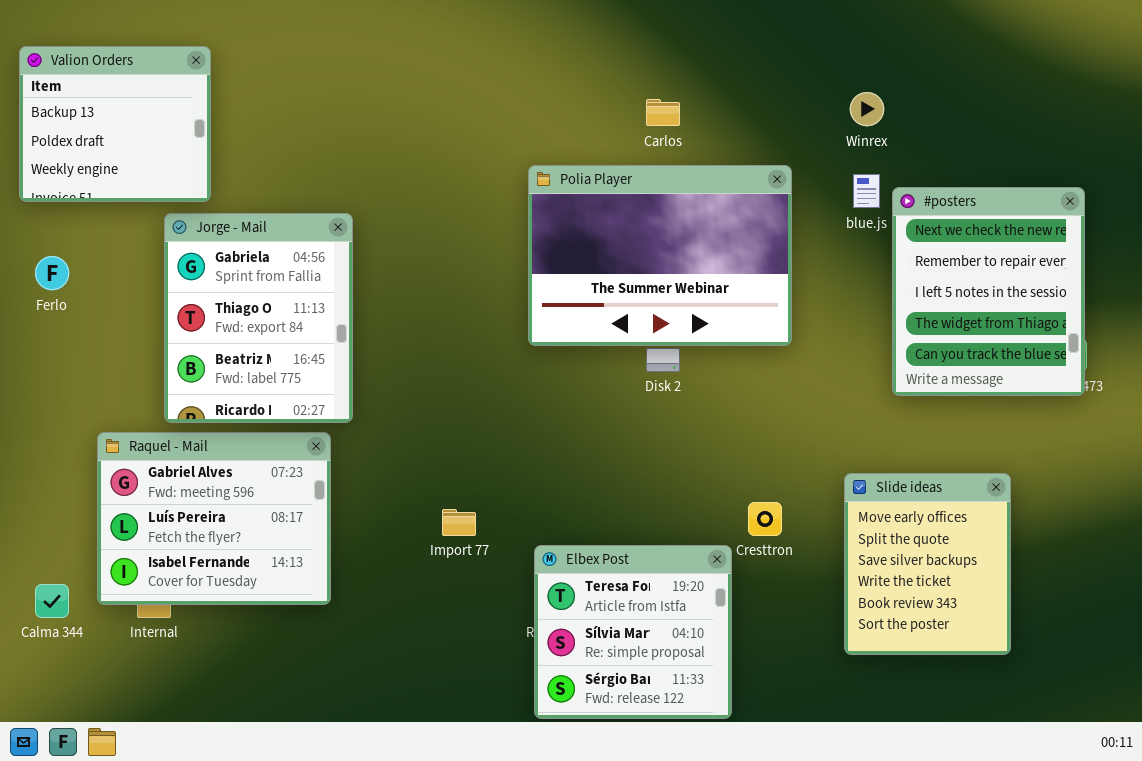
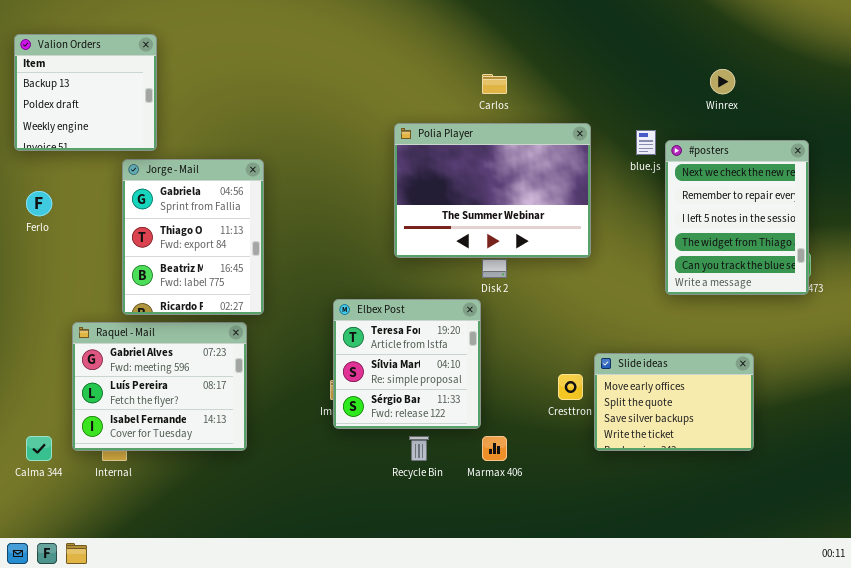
Winrex: [850,92,884,126] -> [710,69,735,94], moved
Slide ideas: [844,473,1011,655] -> [594,353,754,451], resized
Elbex Post: [534,545,732,719] -> [333,299,481,429], moved

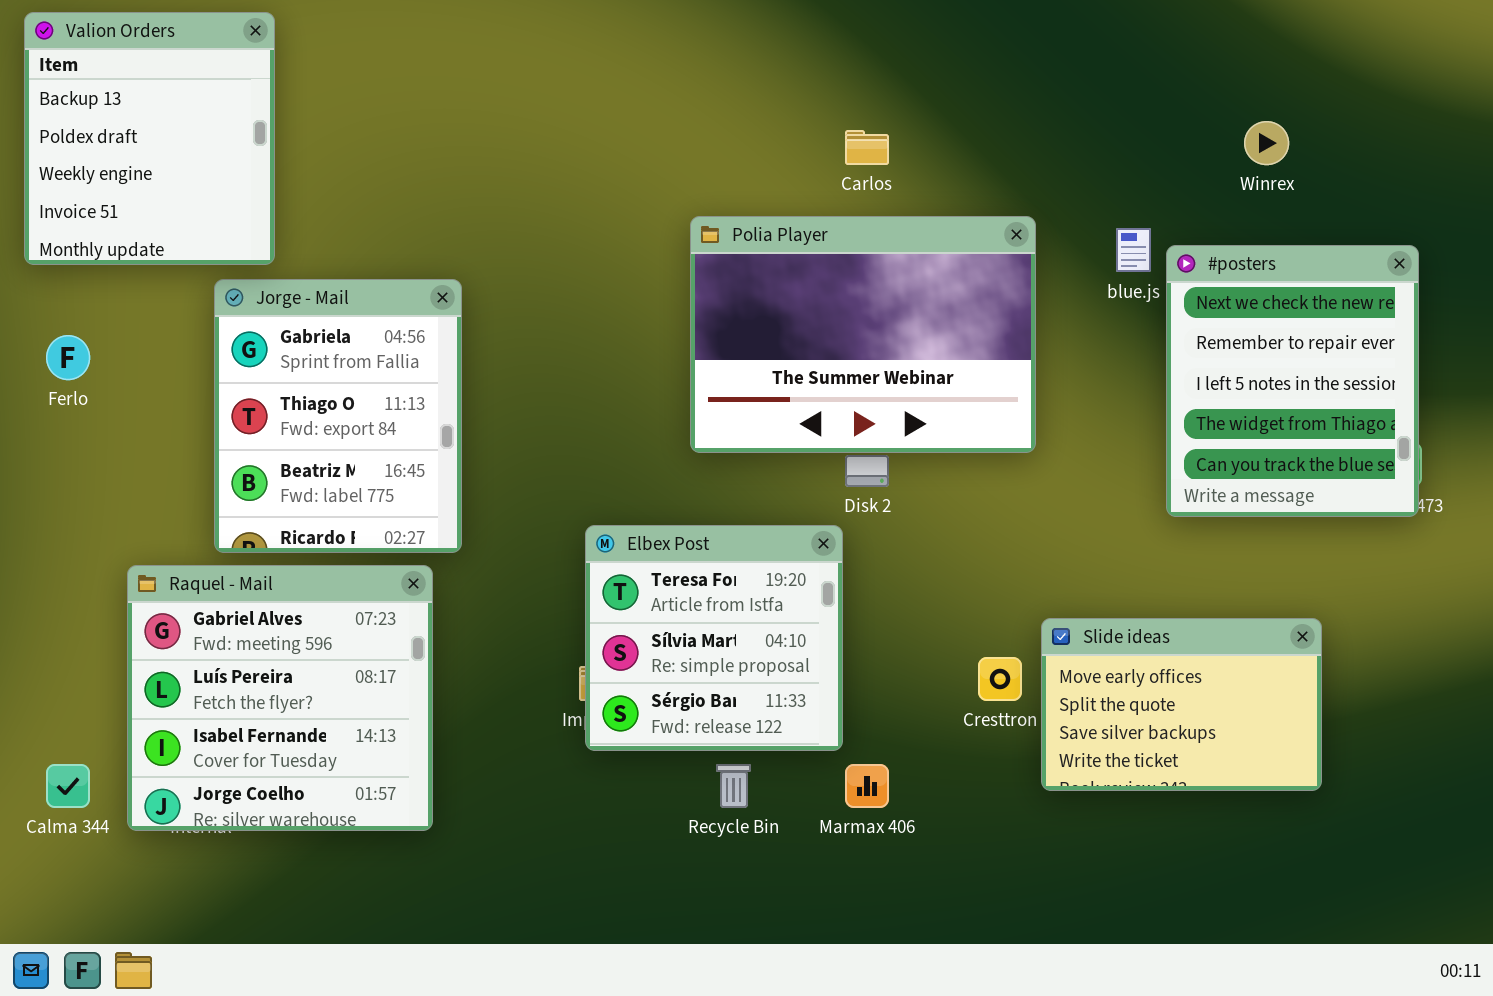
Valion Orders: [14,34,157,151] -> [24,12,275,265], resized
Raquel - Mail: [72,322,247,451] -> [127,565,433,831], resized

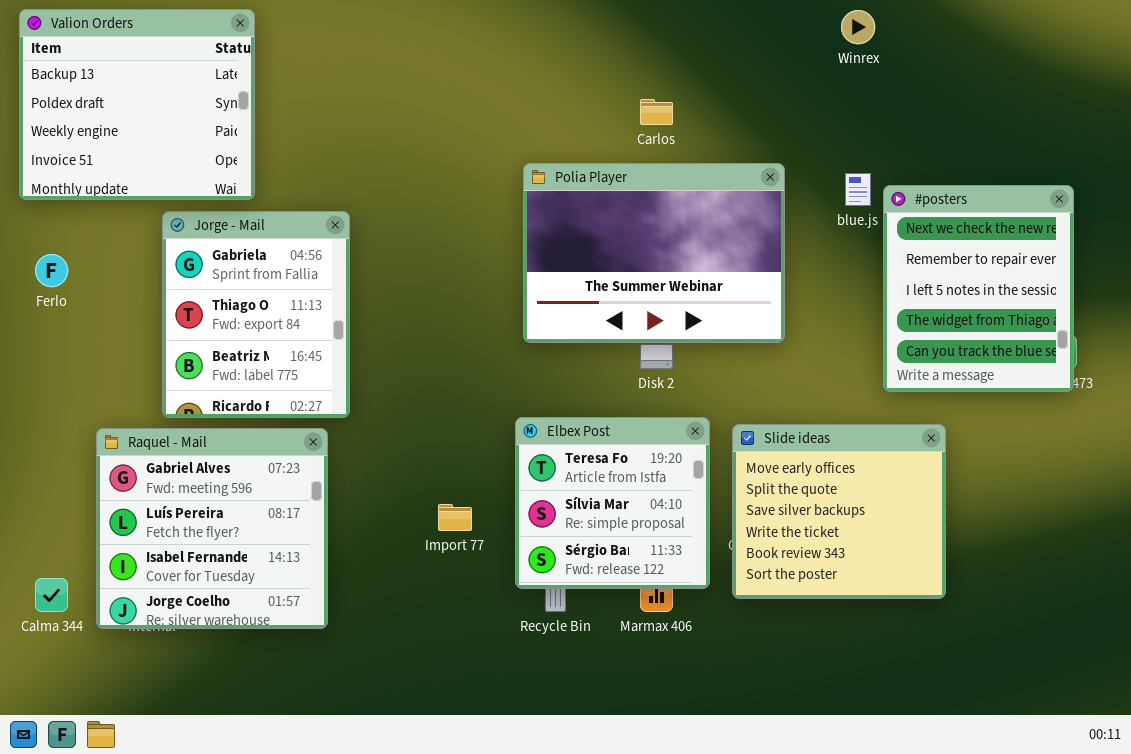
Valion Orders: [24,12,275,265] -> [19,9,255,200], resized
Winrex: [1244,121,1289,165] -> [841,10,875,44], moved
Elbex Post: [585,525,843,751] -> [515,417,710,589], moved
Slide ideas: [1041,618,1322,791] -> [732,424,946,599], moved, resized

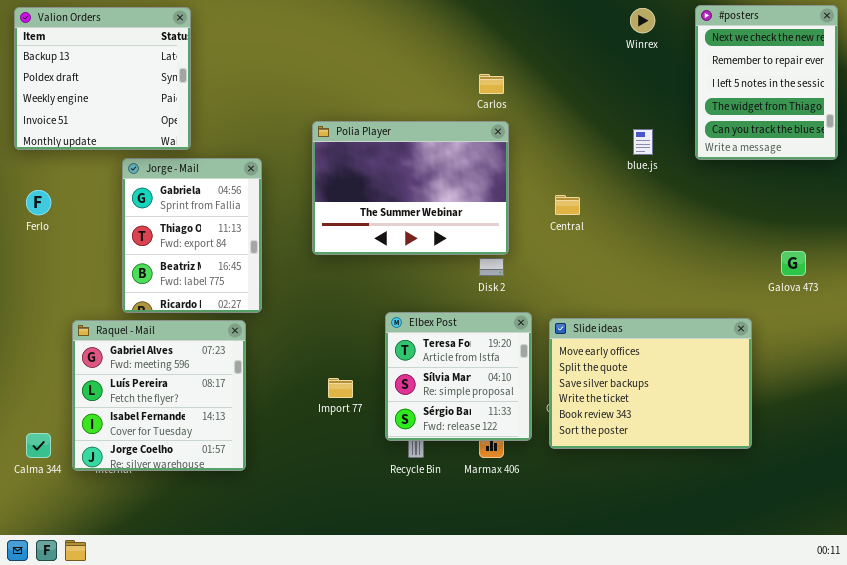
Polia Player: [523,163,785,343] -> [312,121,509,255], moved
#posters: [883,185,1074,392] -> [695,5,838,160], moved
Slide ideas: [732,424,946,599] -> [549,318,752,449], resized

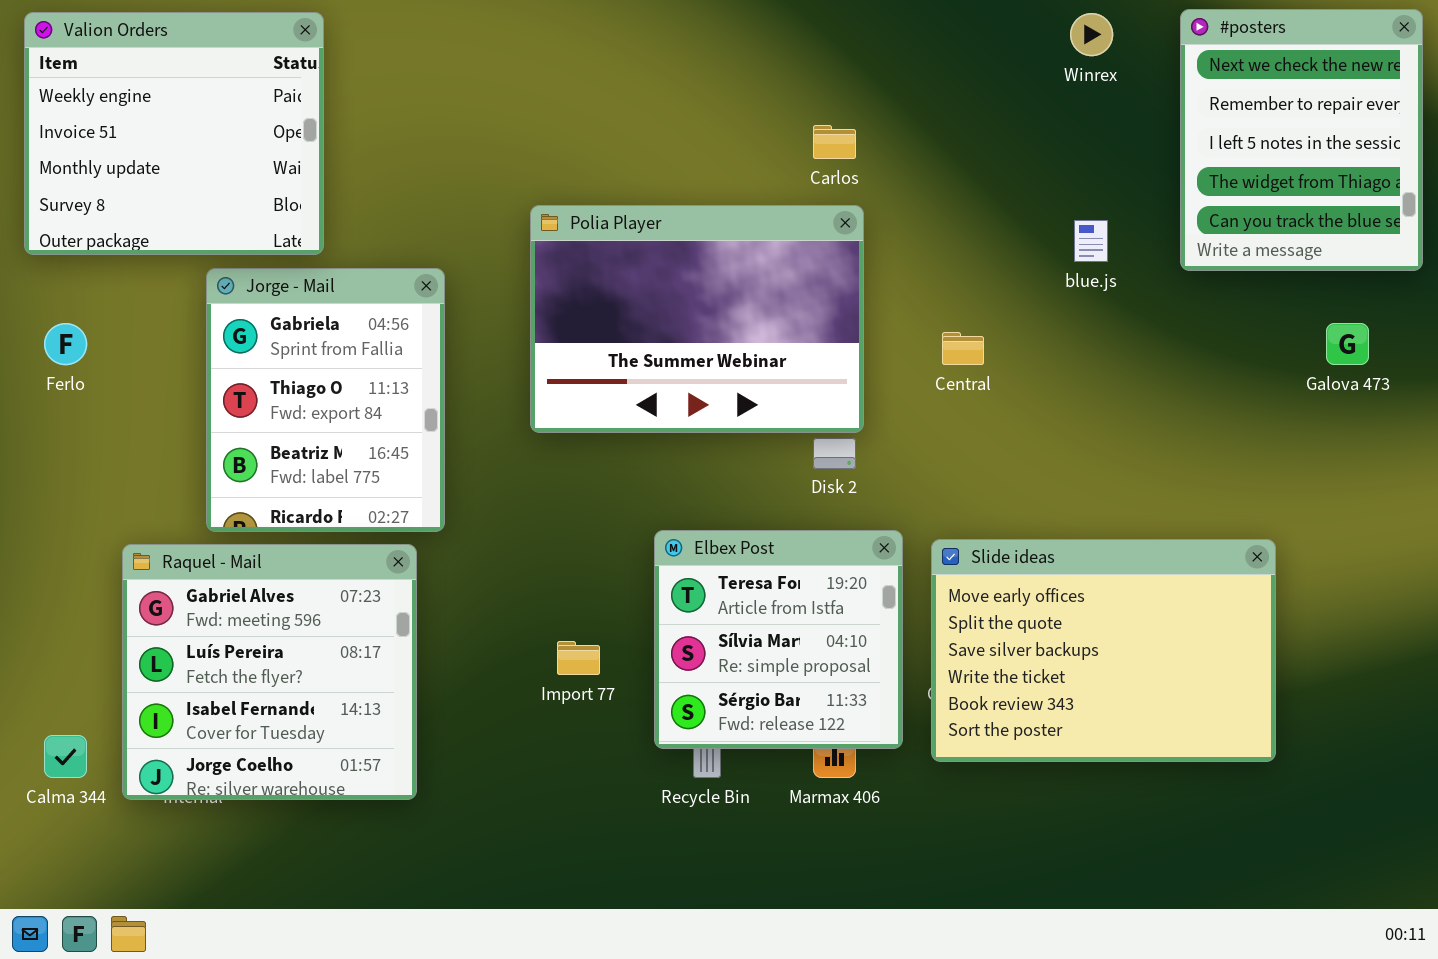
Valion Orders: [14,7,191,150] -> [24,12,324,255], scrolled down 2 rows
Galova 473: [781,251,806,276] -> [1326,323,1369,365], moved

